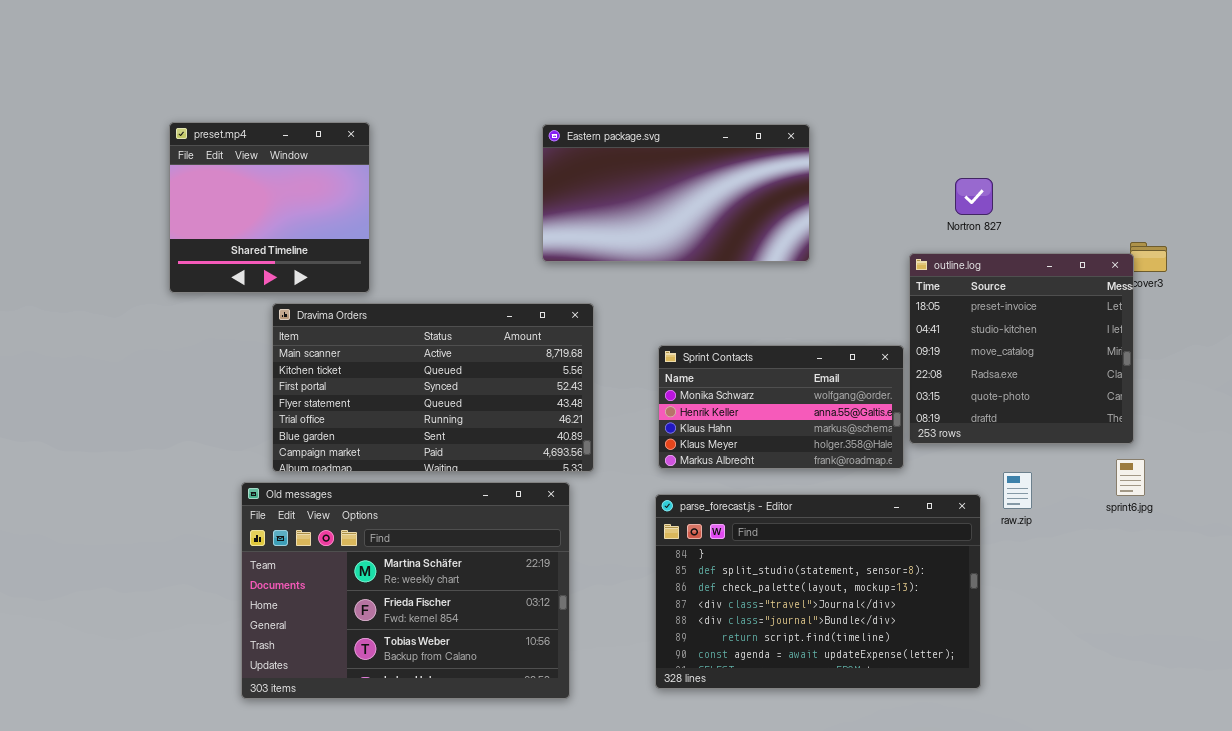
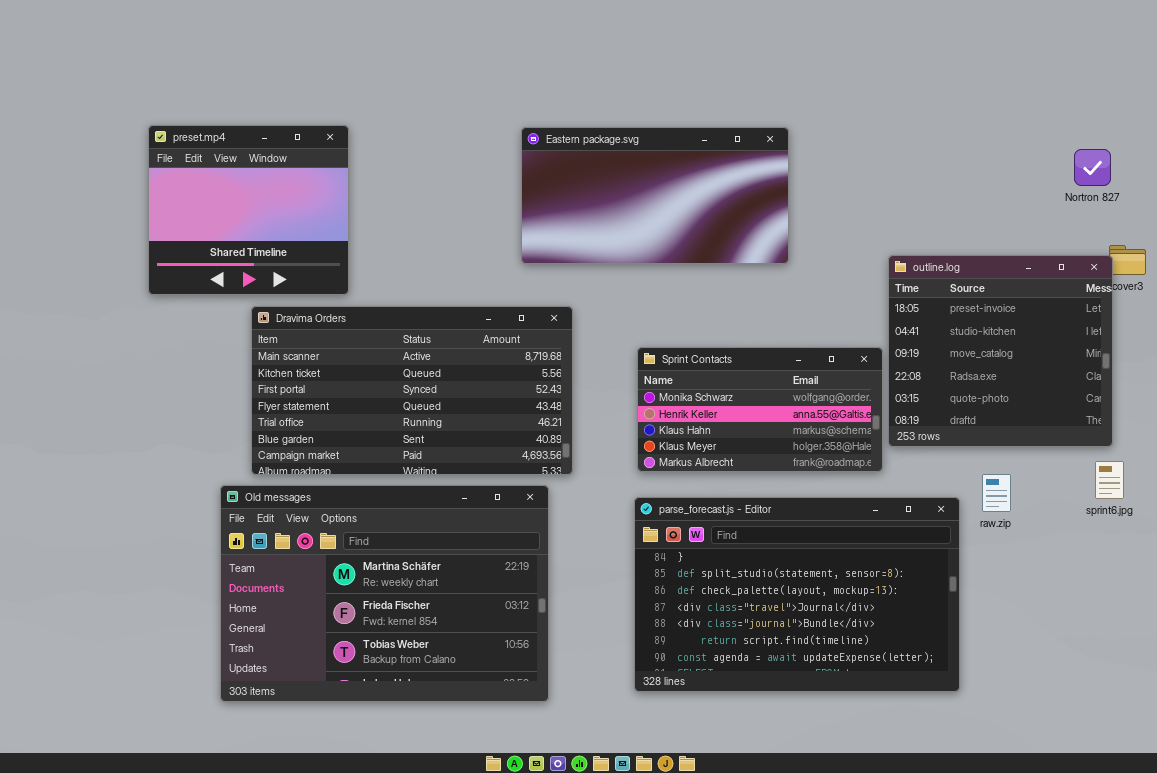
Nortron 827: [955,178,993,215] -> [1074,149,1111,186], moved

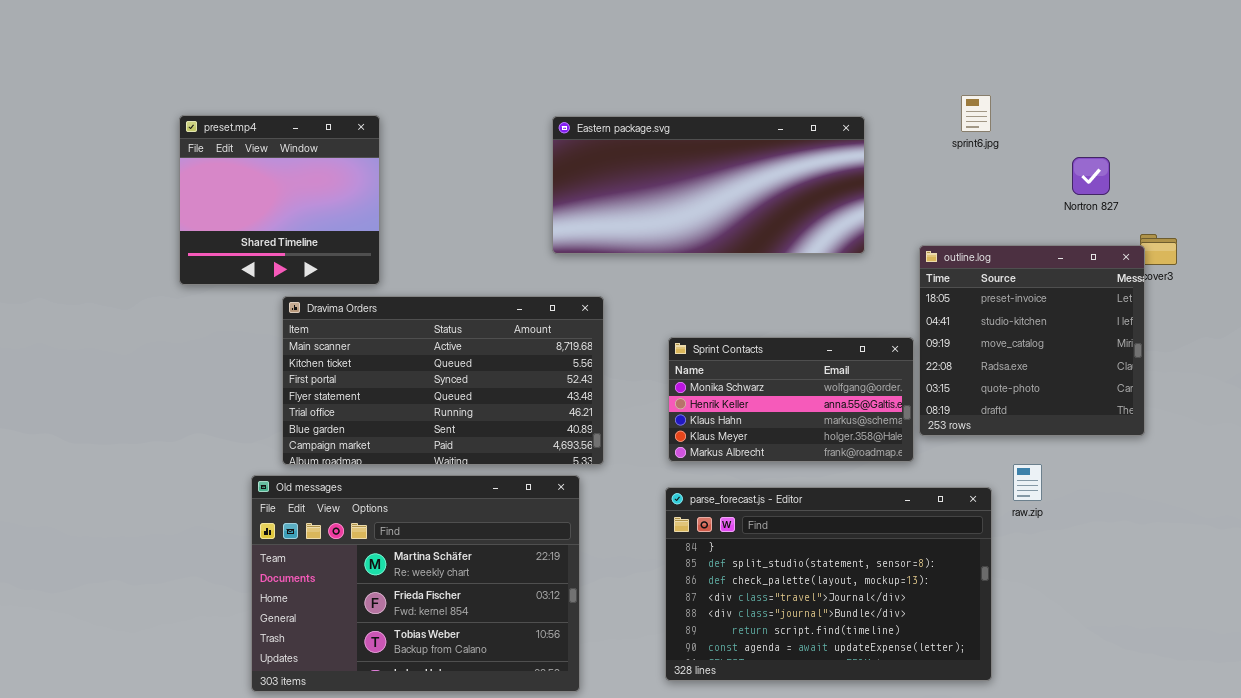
Eastern package.svg: [521,127,789,264] -> [552,116,865,254], resized
Nortron 827: [1074,149,1111,186] -> [1072,157,1110,195], moved
sprint6.jpg: [1095,461,1124,499] -> [961,95,991,132], moved

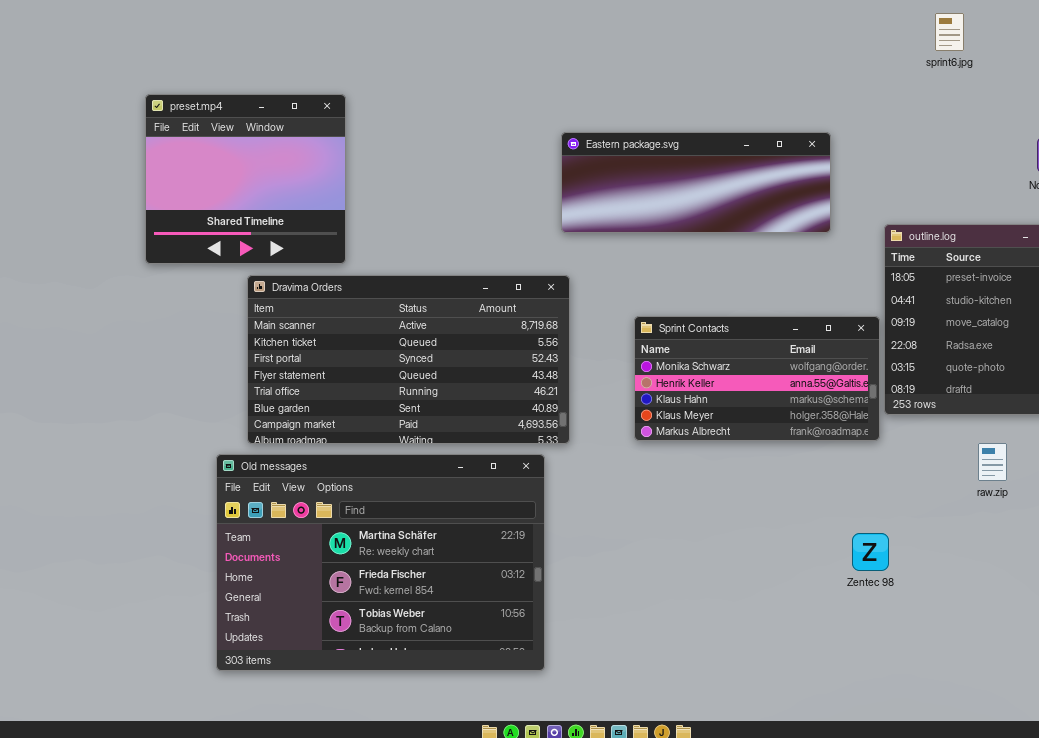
sprint6.jpg: [961,95,991,132] -> [935,13,964,51], moved
Eastern package.svg: [552,116,865,254] -> [561,132,831,233], resized
parse_forecast.js - Editor: [665,487,992,681] -> none, closed

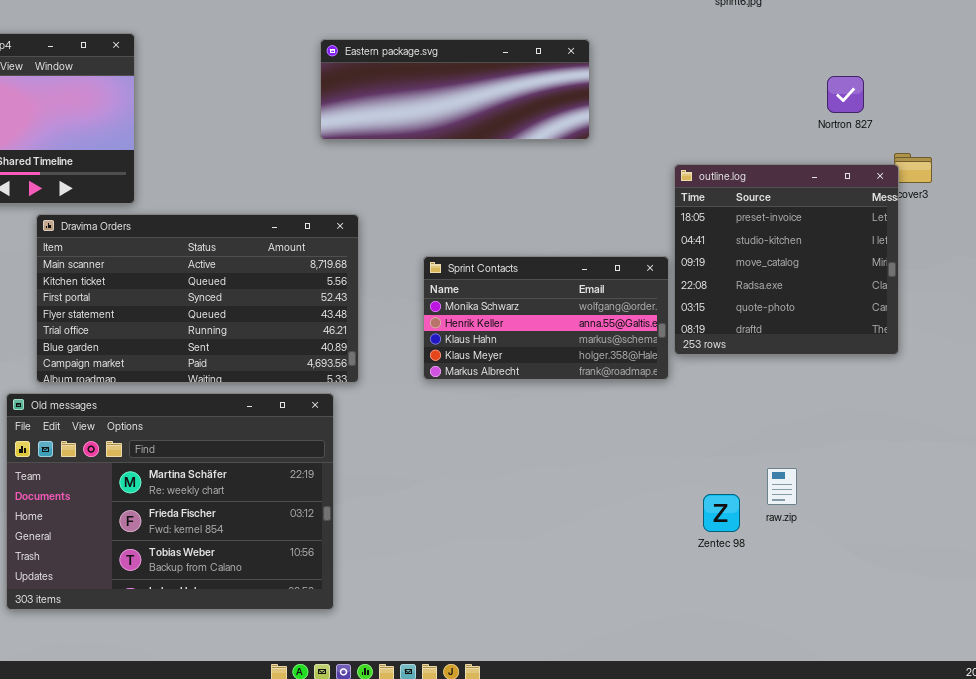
Eastern package.svg: [561,132,831,233] -> [320,39,590,140], moved
raw.zip: [978,443,1007,481] -> [767,468,797,505], moved
Zentec 98: [852,533,889,571] -> [703,494,740,532], moved

